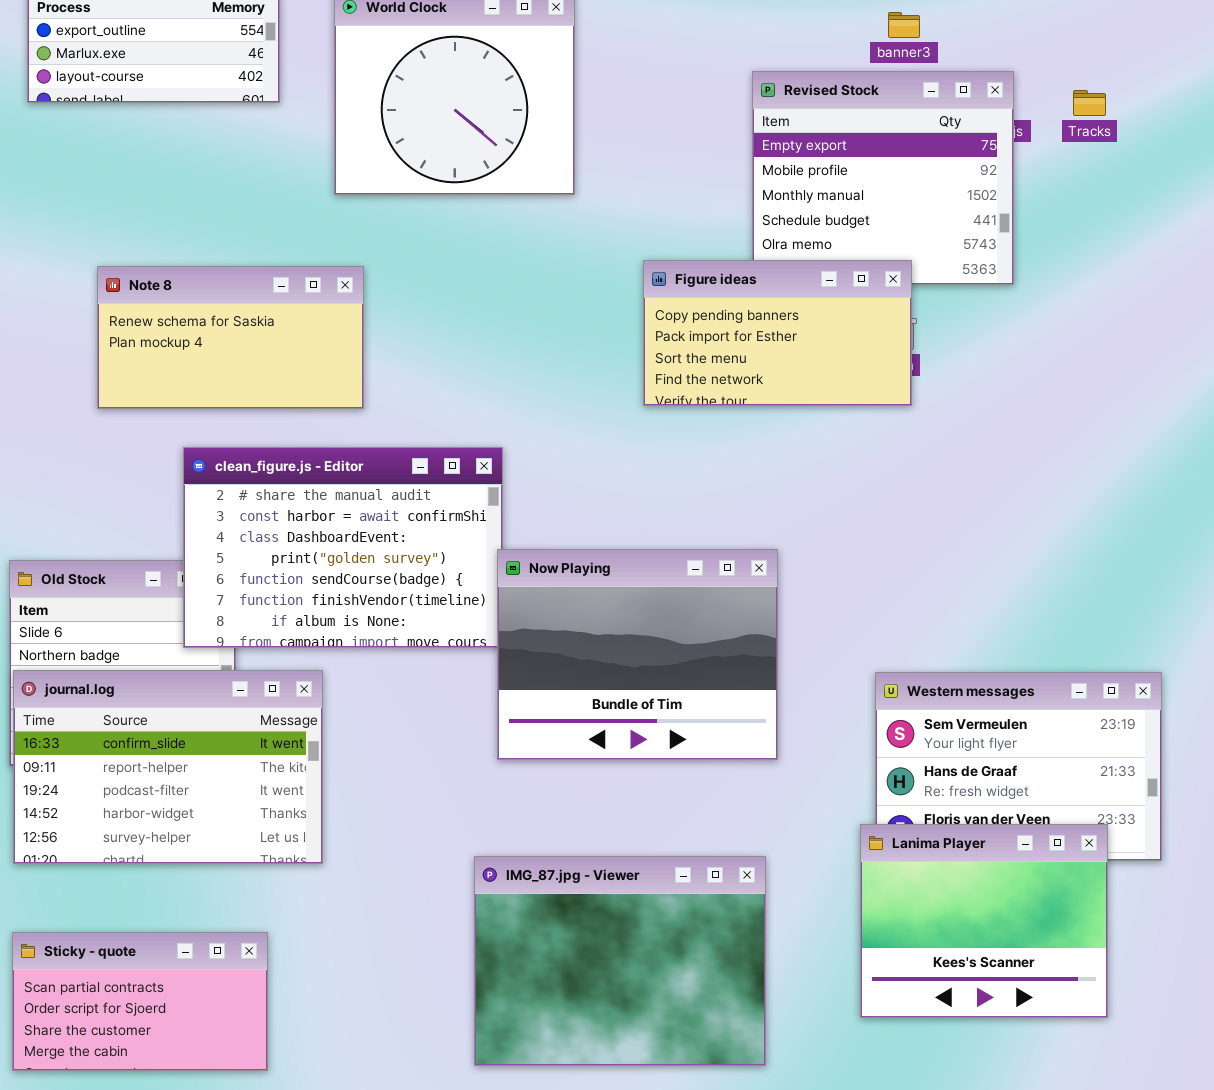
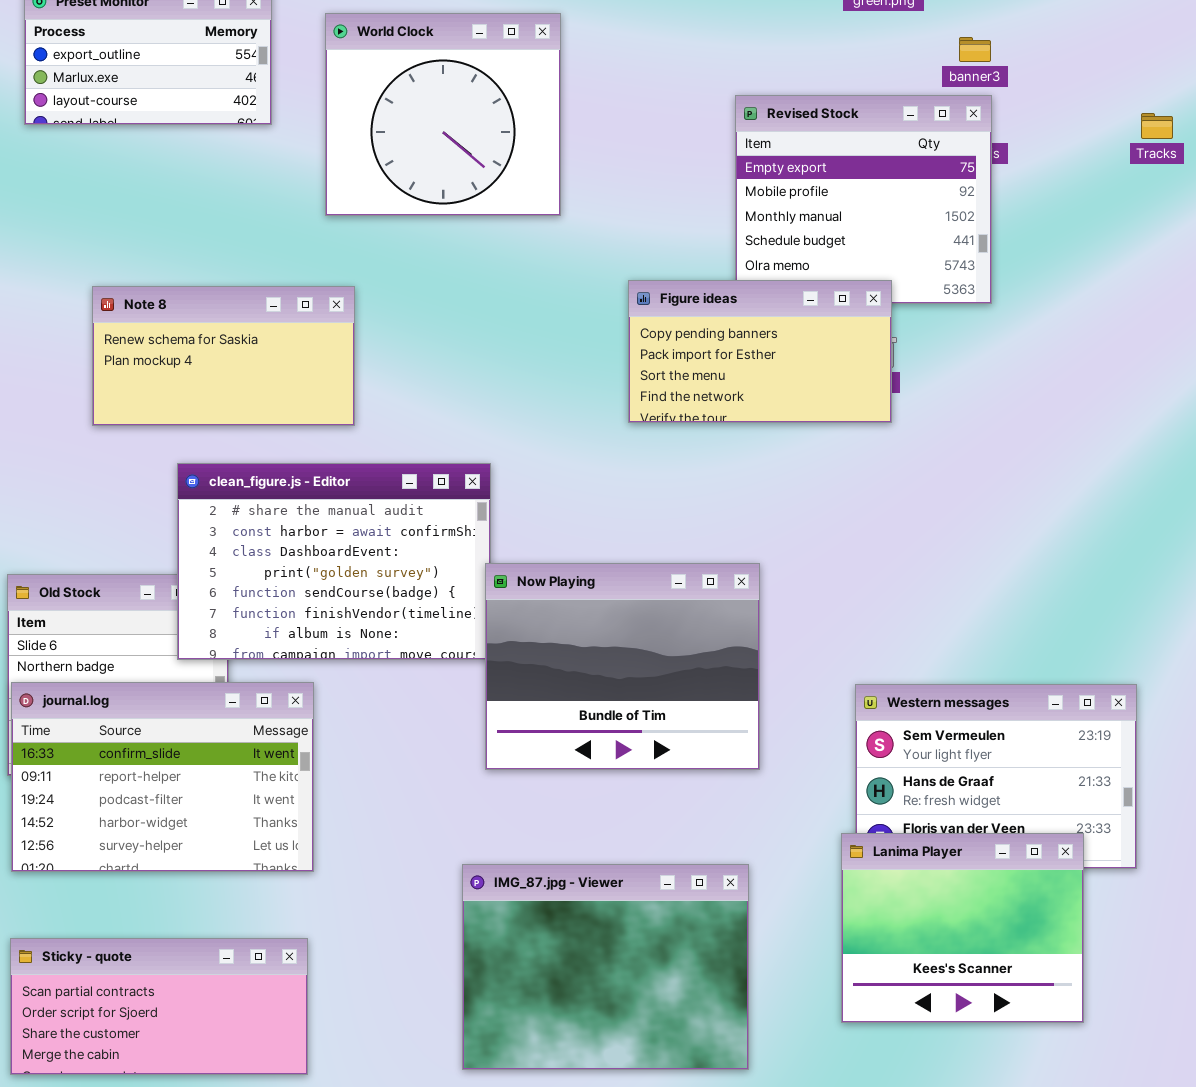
banner3: [888,12,920,38] -> [959,37,991,62], moved
Tracks: [1073,90,1106,116] -> [1141,113,1173,139], moved
Sticky - quote: [12,932,268,1071] -> [10,938,308,1075], resized

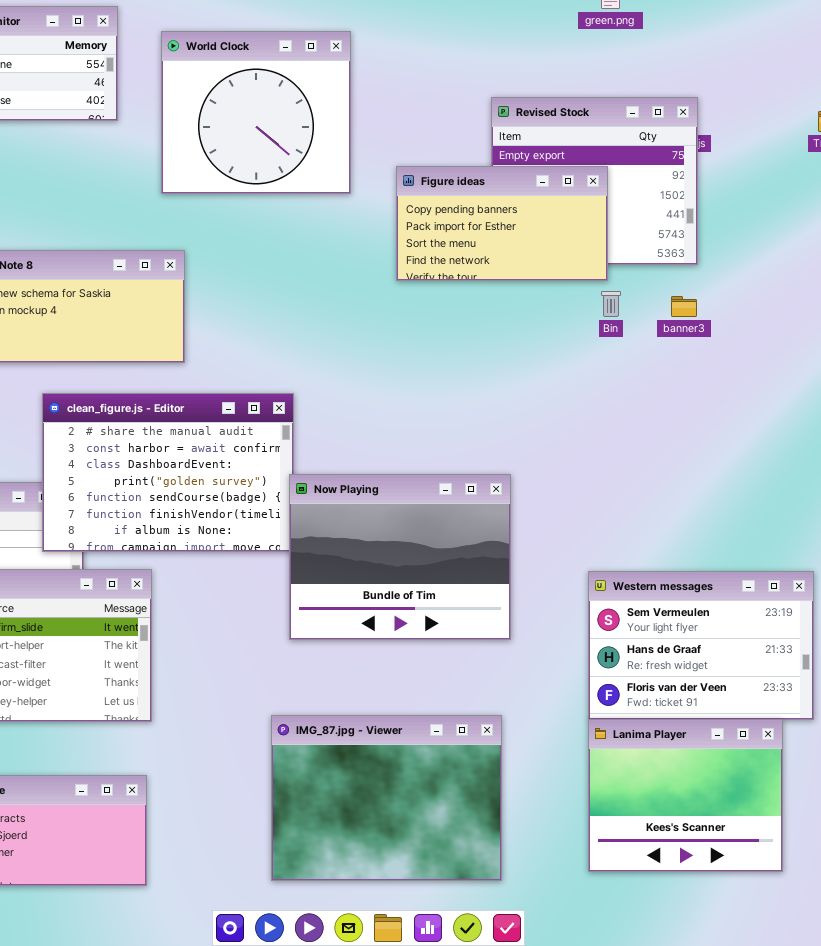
banner3: [959,37,991,62] -> [671,296,697,317], moved
Figure ideas: [628,280,892,423] -> [396,166,608,281], moved
Lanima Player: [841,833,1084,1023] -> [588,719,783,872], moved

